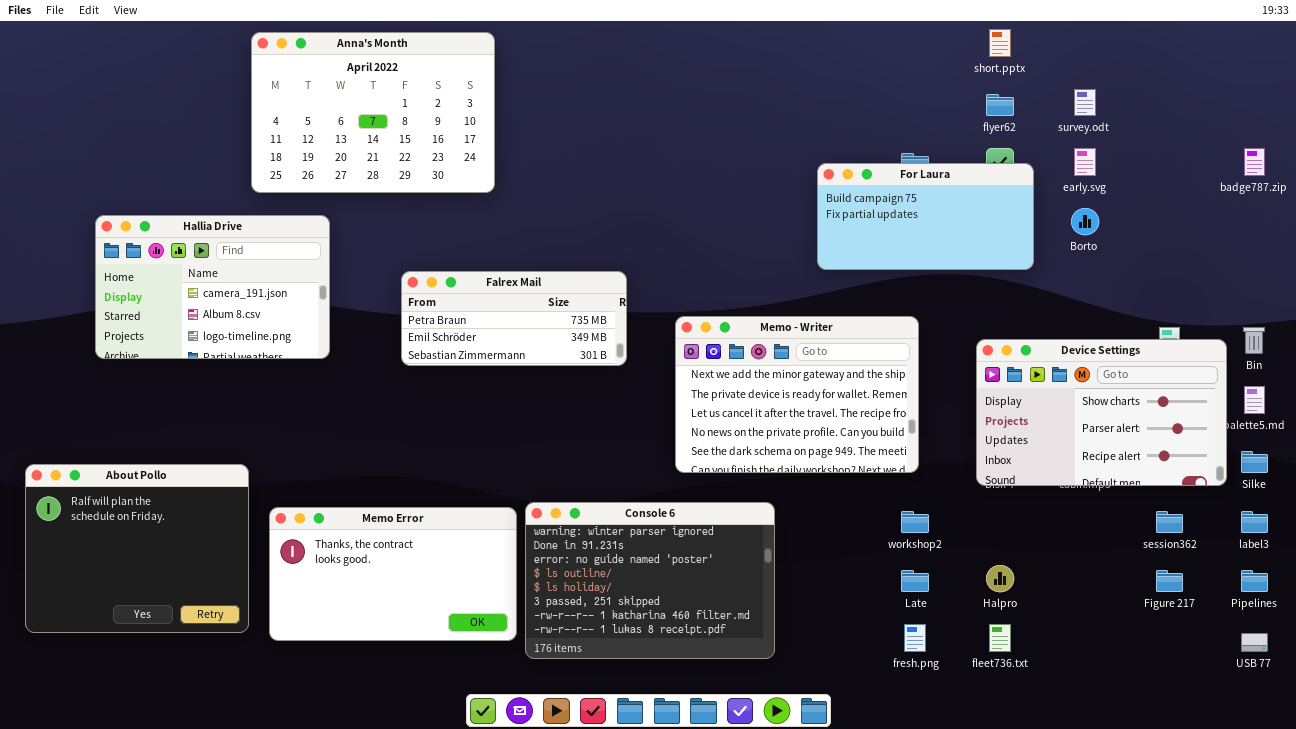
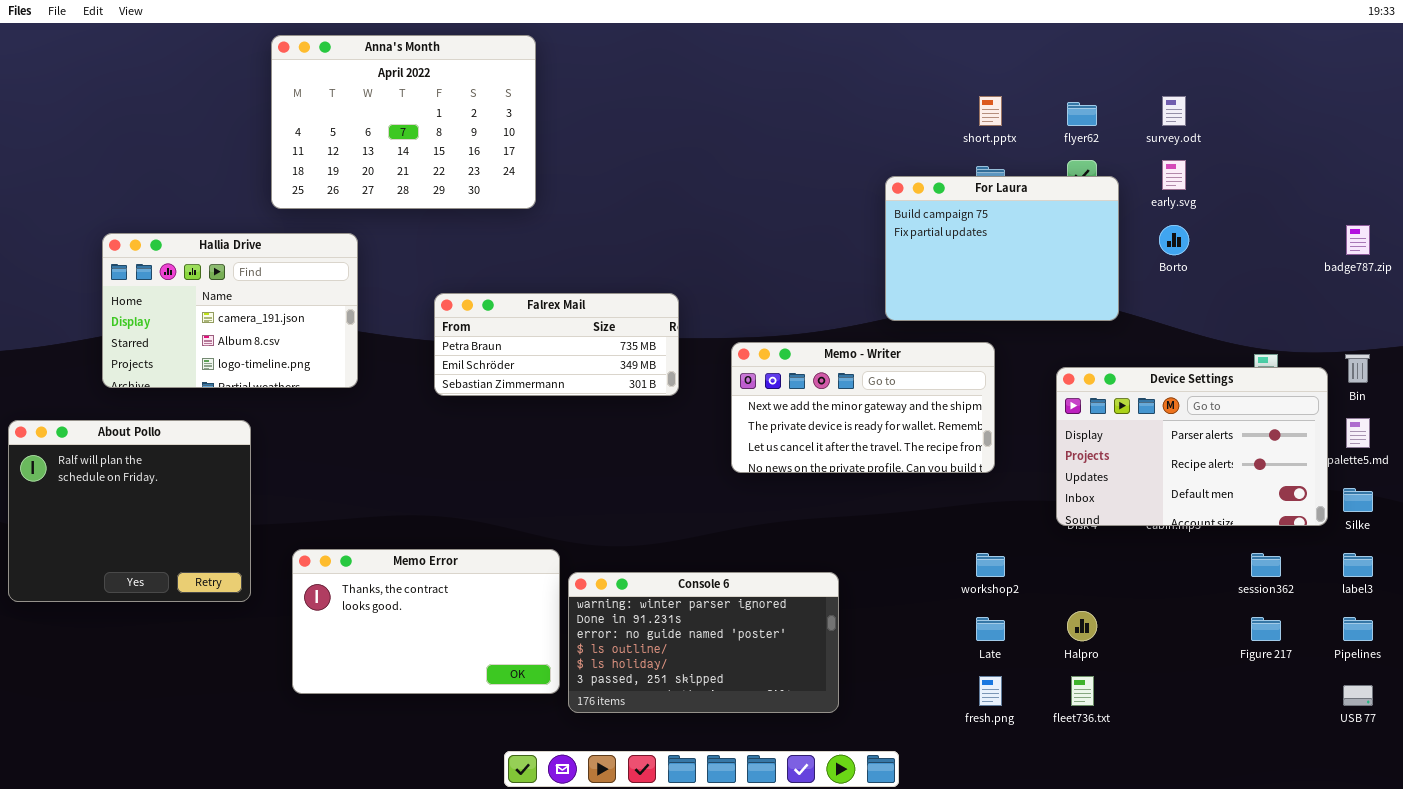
short.pptx: [989,29,1011,57] -> [979,96,1002,126], moved
badge787.zip: [1244,148,1265,176] -> [1346,225,1370,255], moved
For Laura: [817,163,1034,270] -> [885,176,1119,321], resized
Memo - Writer: [675,316,919,473] -> [731,342,995,473], resized
Device Settings: [976,339,1227,486] -> [1056,367,1328,526], scrolled down 1 row
About Pollo: [25,464,249,633] -> [8,420,251,602], moved
Console 6: [525,502,775,659] -> [568,572,839,713], resized

